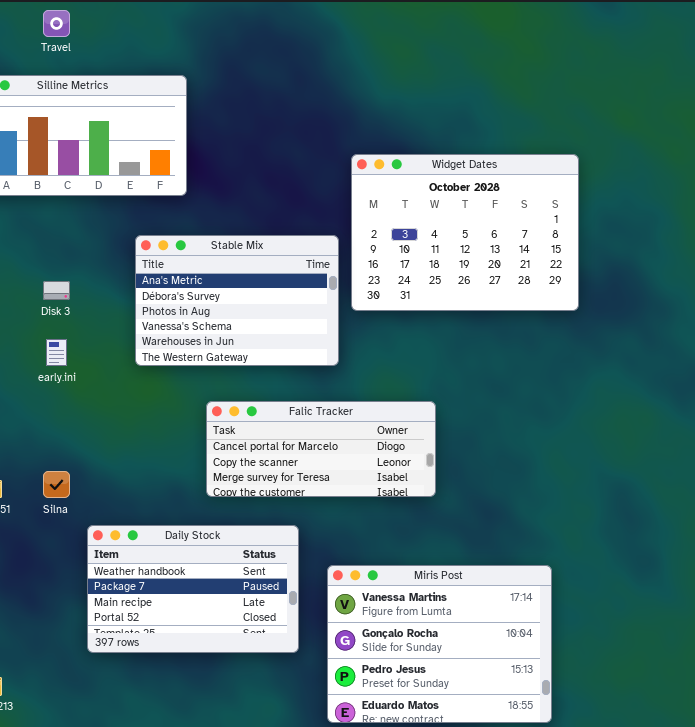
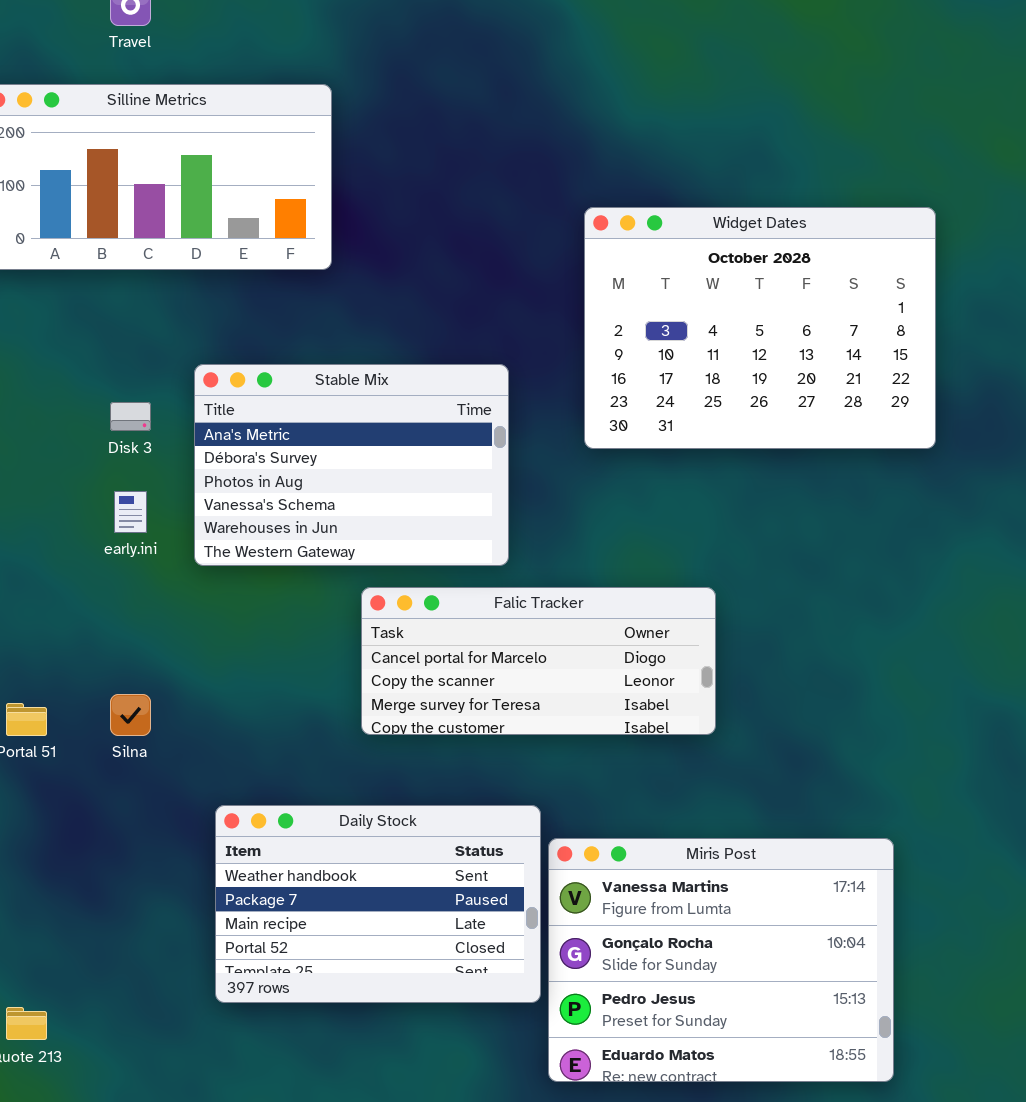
Stable Mix: [135,235,339,366] -> [194,364,509,566], moved
Daily Stock: [87,525,299,653] -> [215,805,541,1003], moved

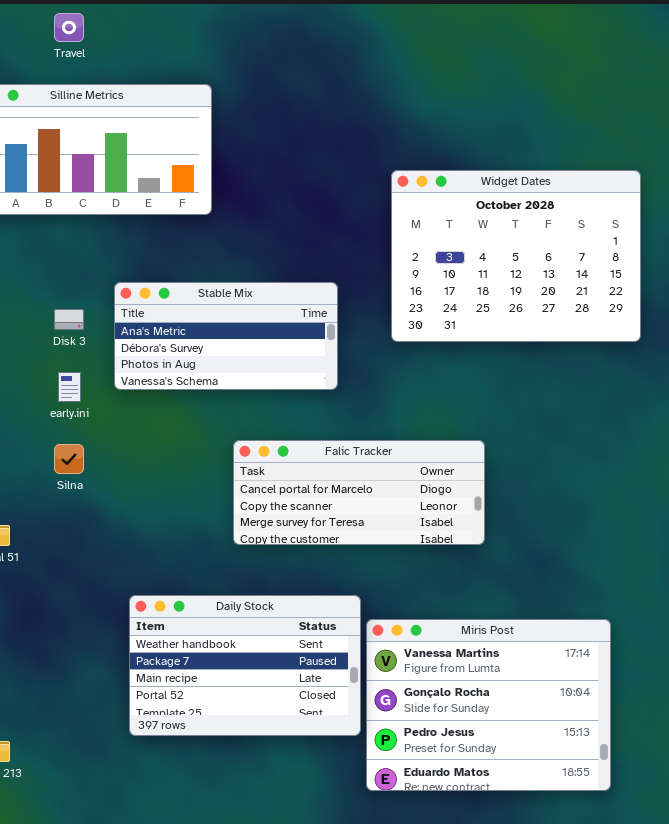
Stable Mix: [194,364,509,566] -> [114,282,338,390], resized
Silna: [110,694,151,736] -> [54,444,84,474], moved

